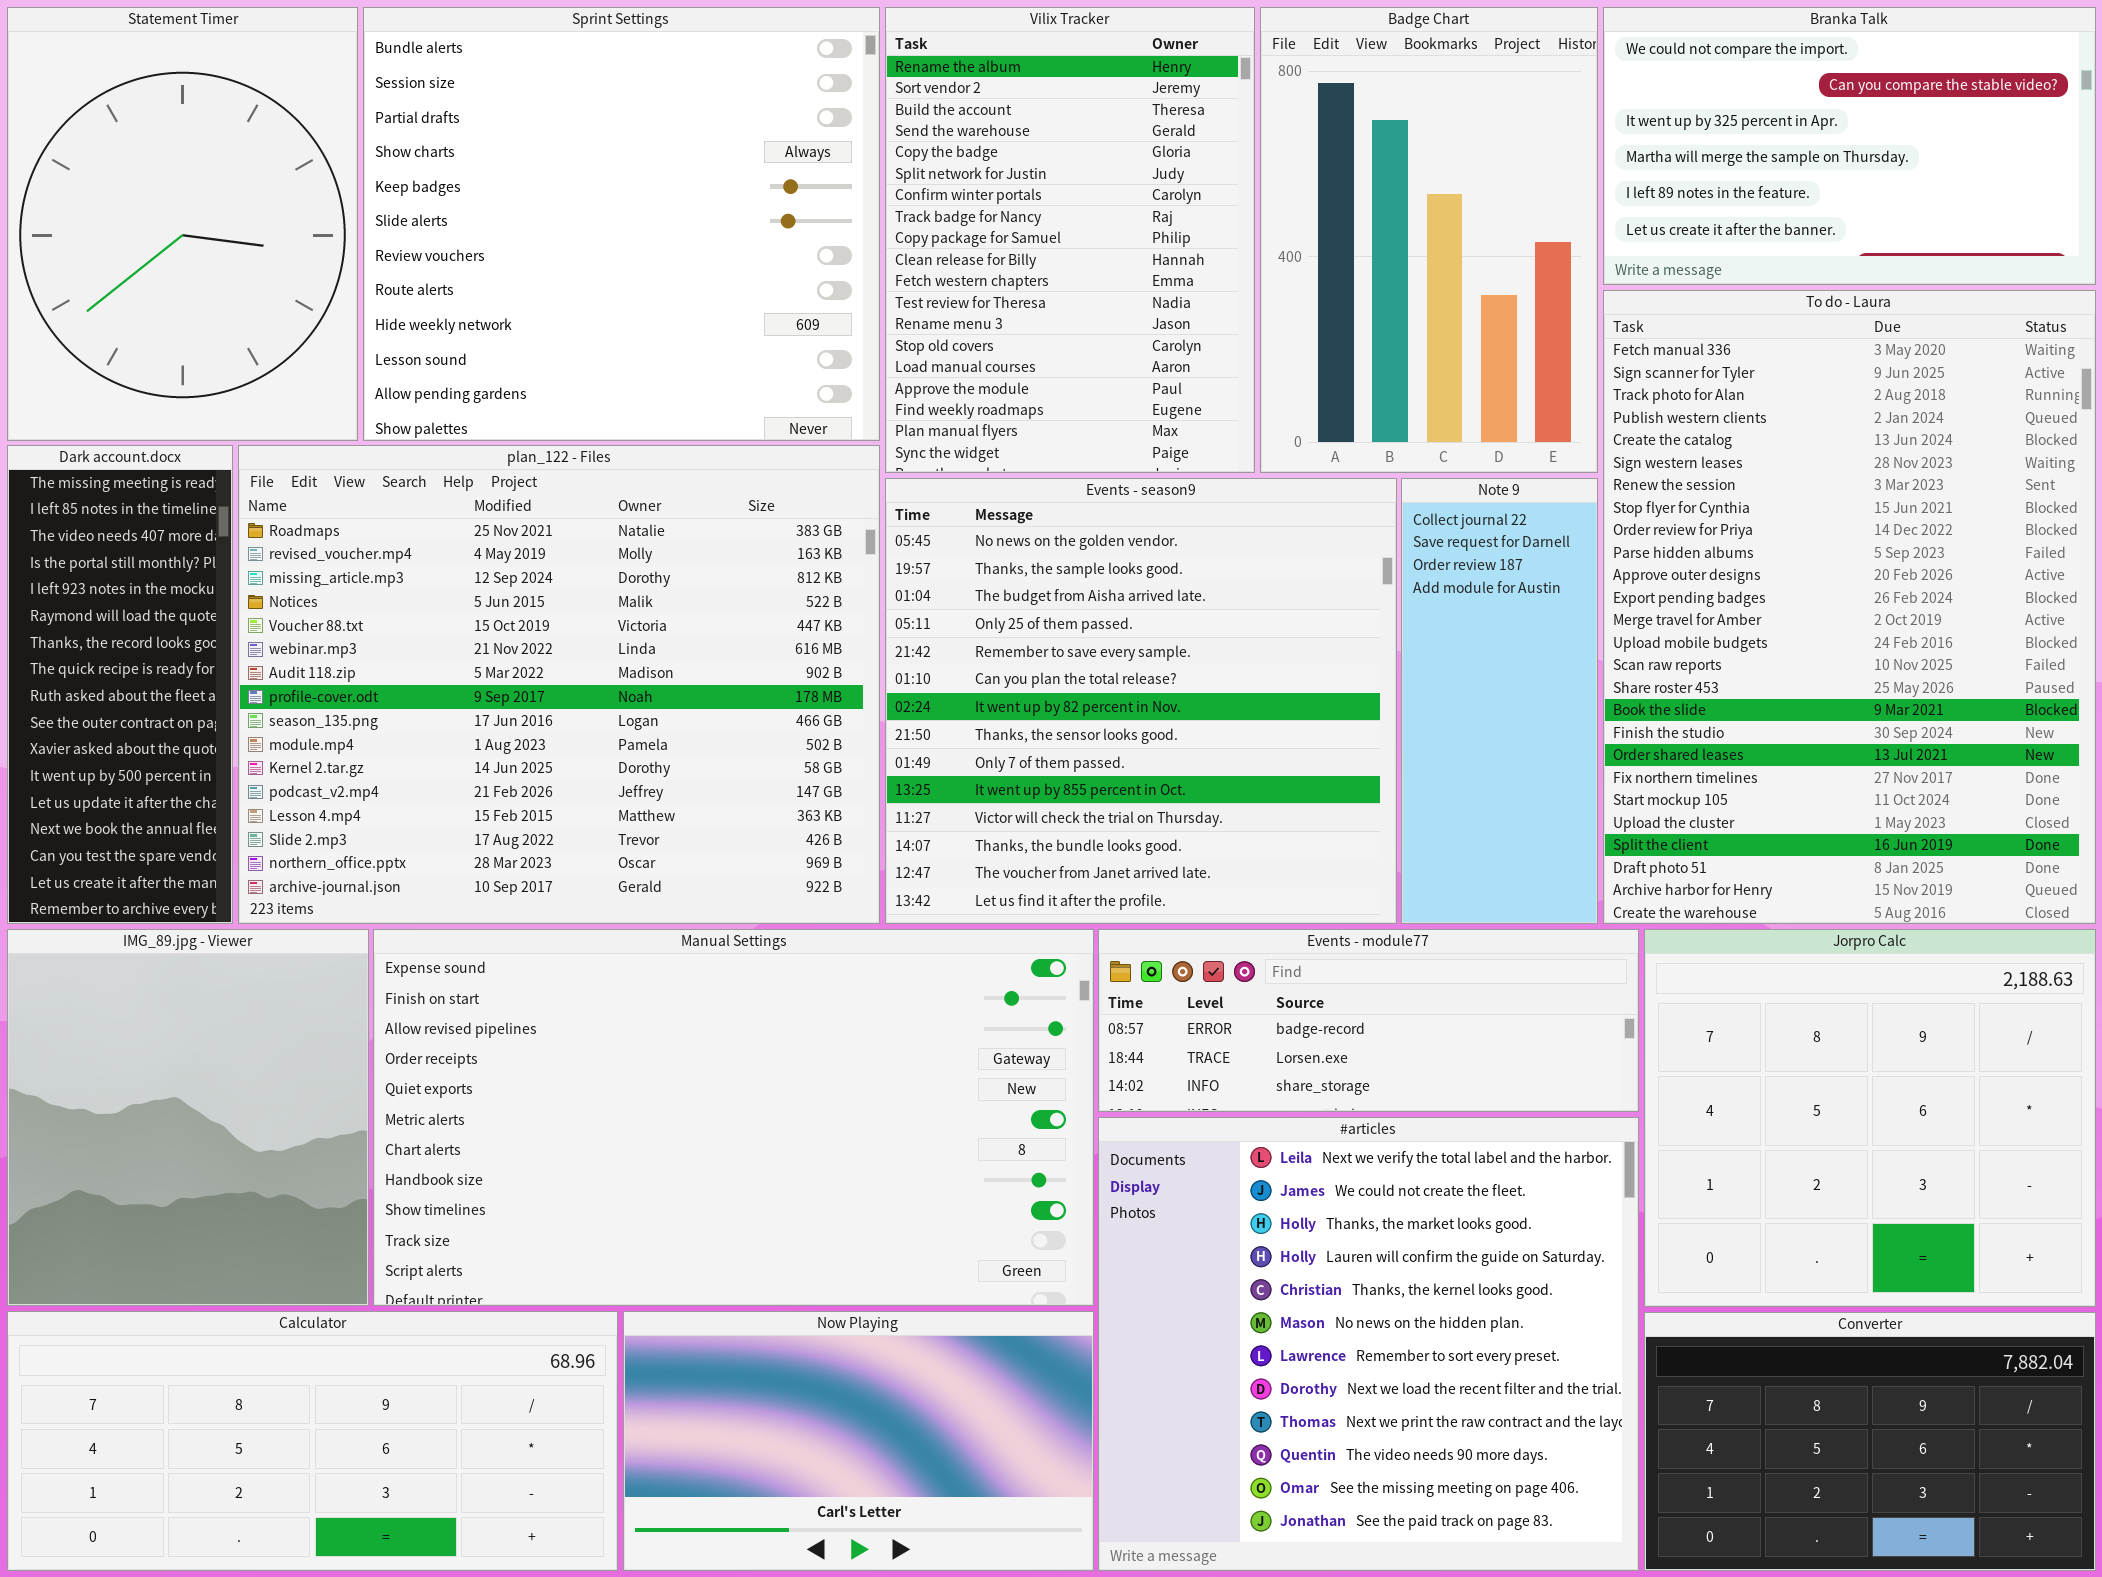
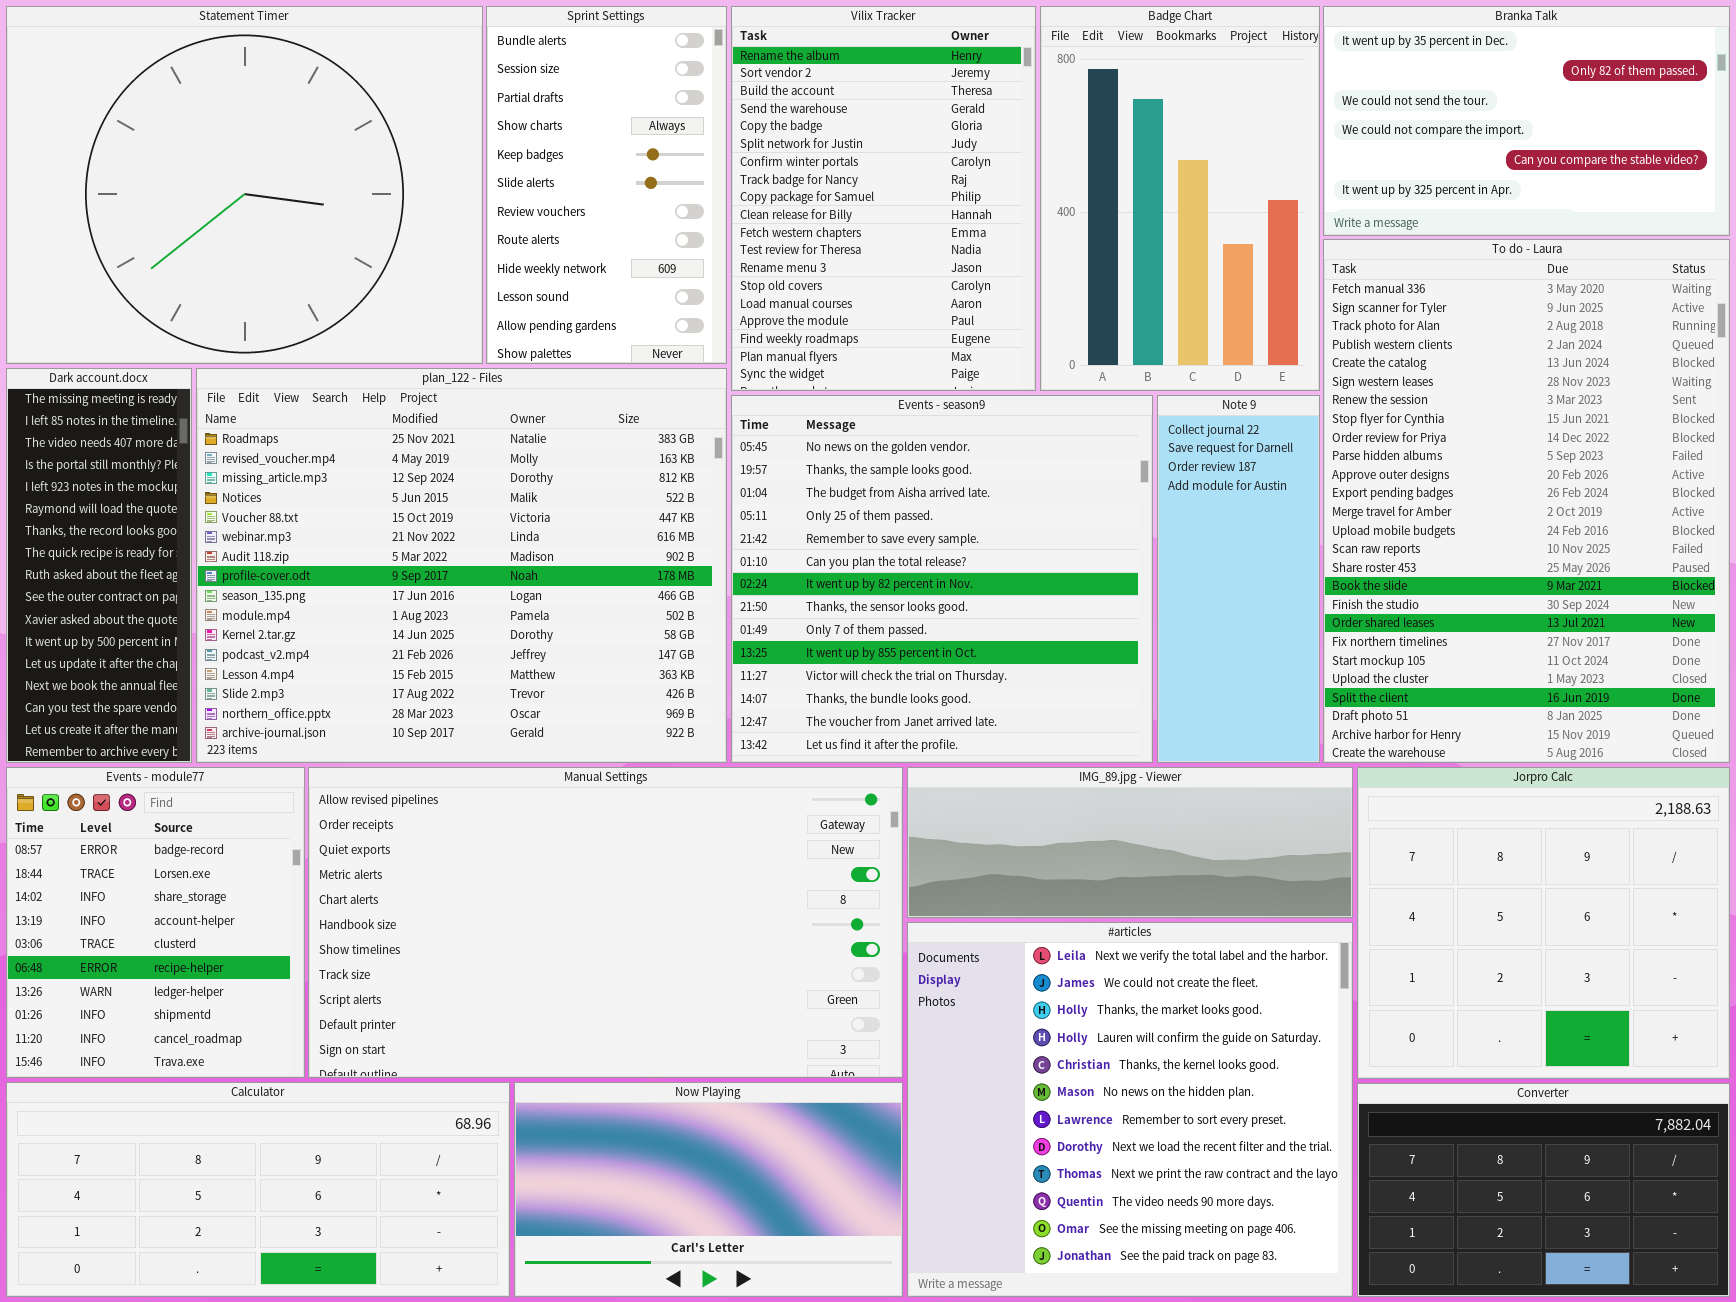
Statement Timer: [7,7,358,441] -> [6,6,483,364], resized
Sprint Settings: [363,7,880,441] -> [486,6,727,364], resized
Branka Talk: [1603,7,2096,285] -> [1323,6,1730,236], scrolled up 3 rows
IMG_89.jpg - Viewer: [7,929,369,1306] -> [907,767,1353,918], moved, resized
Manual Settings: [373,929,1094,1306] -> [308,767,903,1078], scrolled down 2 rows
Events - module77: [1098,929,1639,1112] -> [6,767,305,1078], moved, resized

